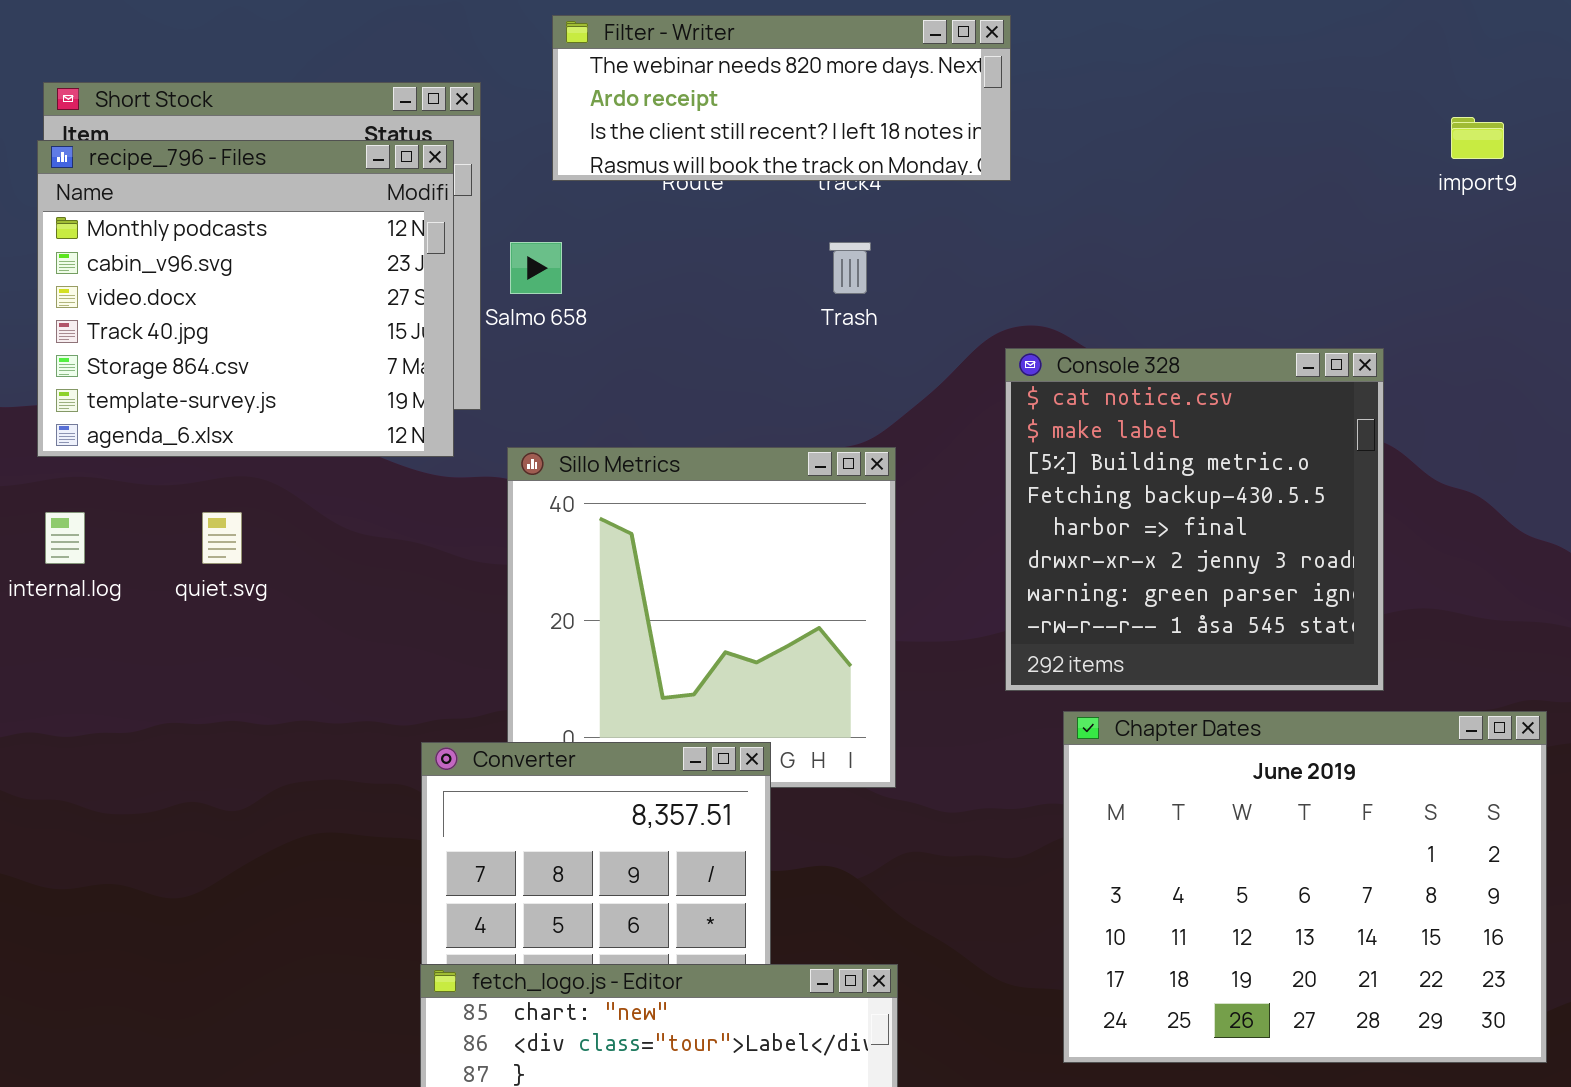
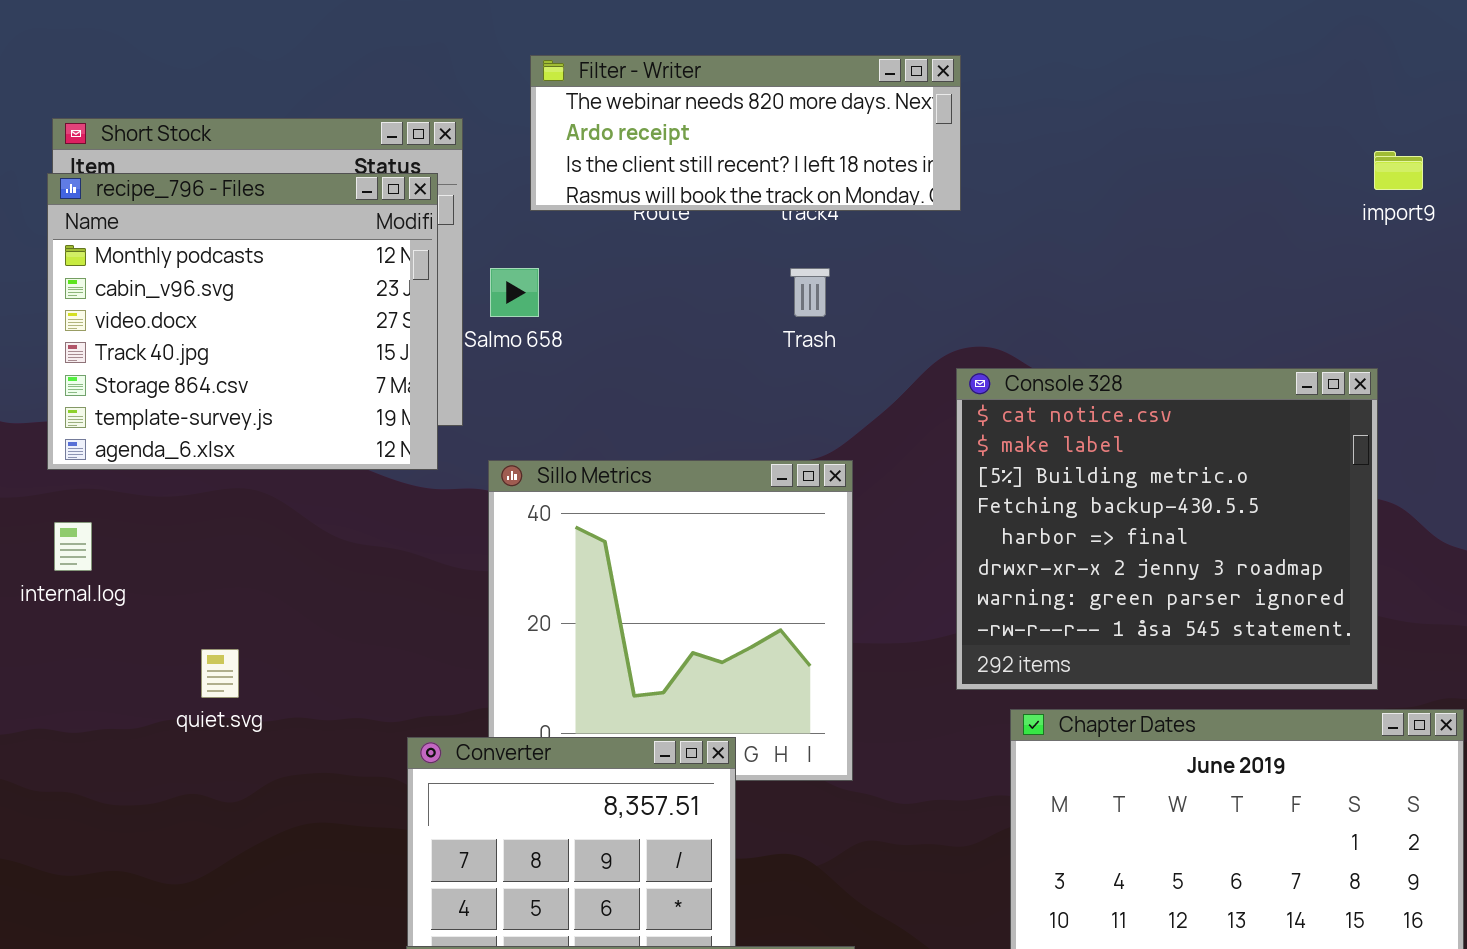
Console 328: [1005,348,1384,691] -> [956,368,1378,690], resized
quiet.svg: [202,512,242,564] -> [201,649,239,698], moved

